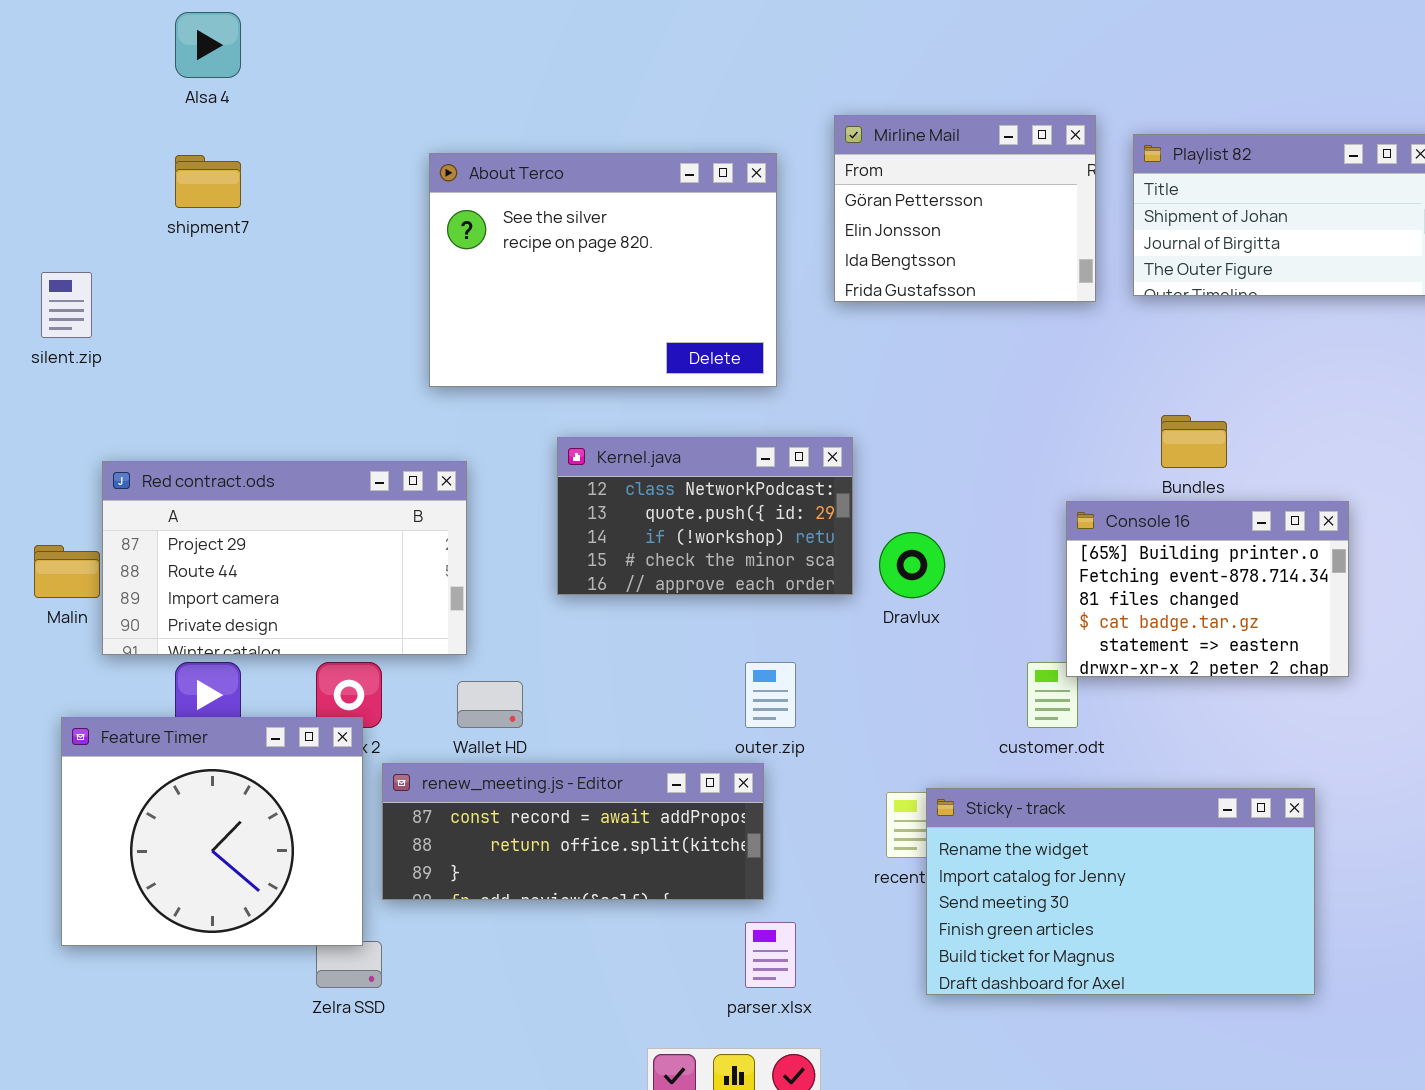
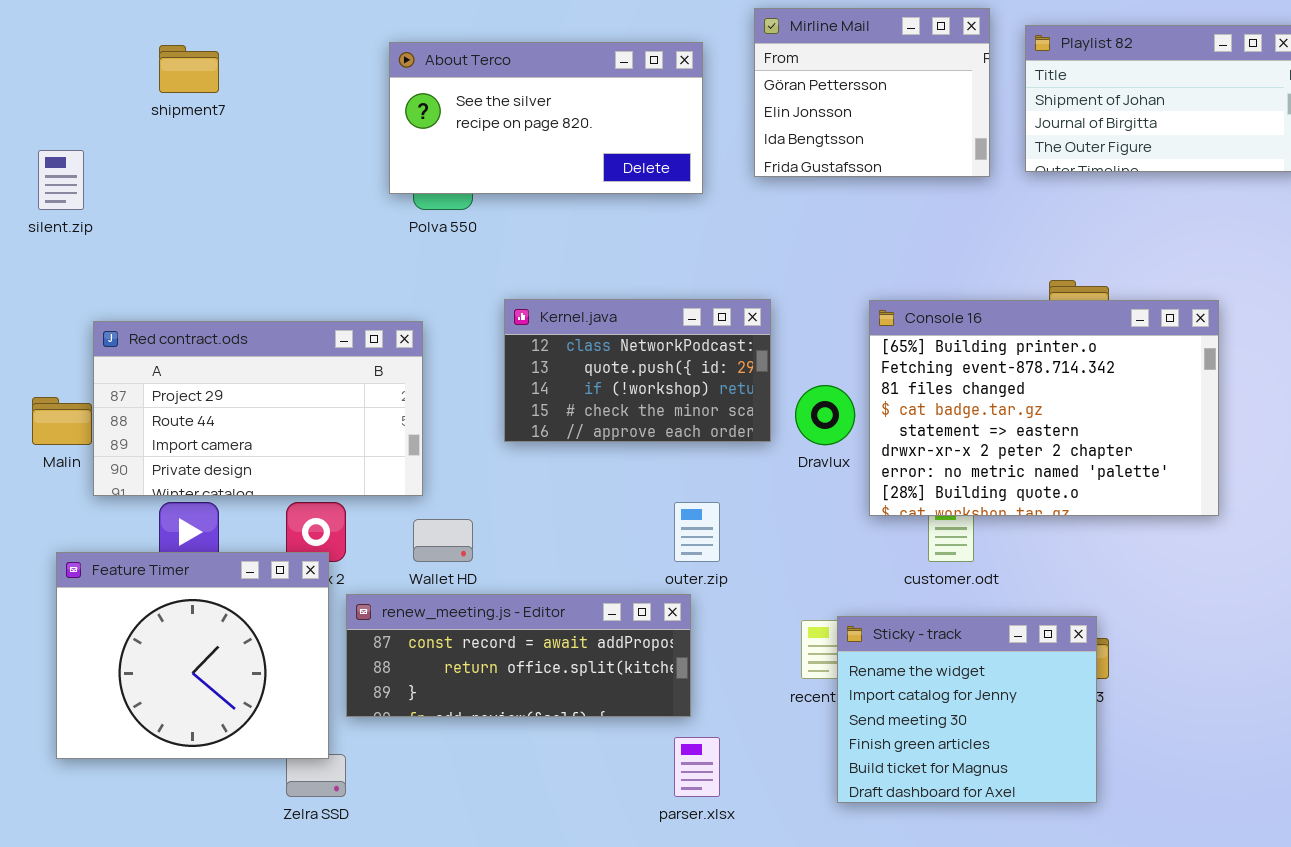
About Terco: [429,153,777,387] -> [389,42,703,194], resized
Console 16: [1066,501,1349,677] -> [869,300,1219,516], resized
Sticky - track: [926,788,1315,995] -> [837,616,1097,803], resized

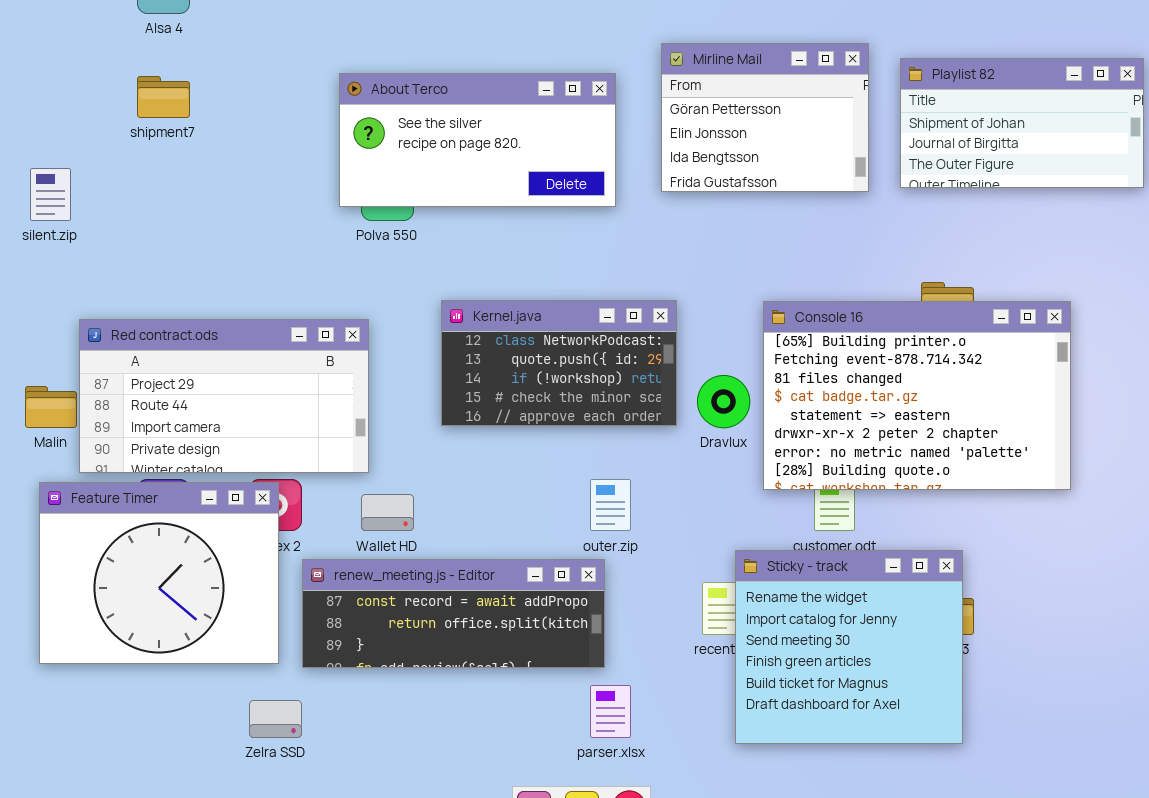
Feature Timer: [56,552,329,759] -> [39,482,279,664], moved
Sticky - track: [837,616,1097,803] -> [735,550,963,744], resized

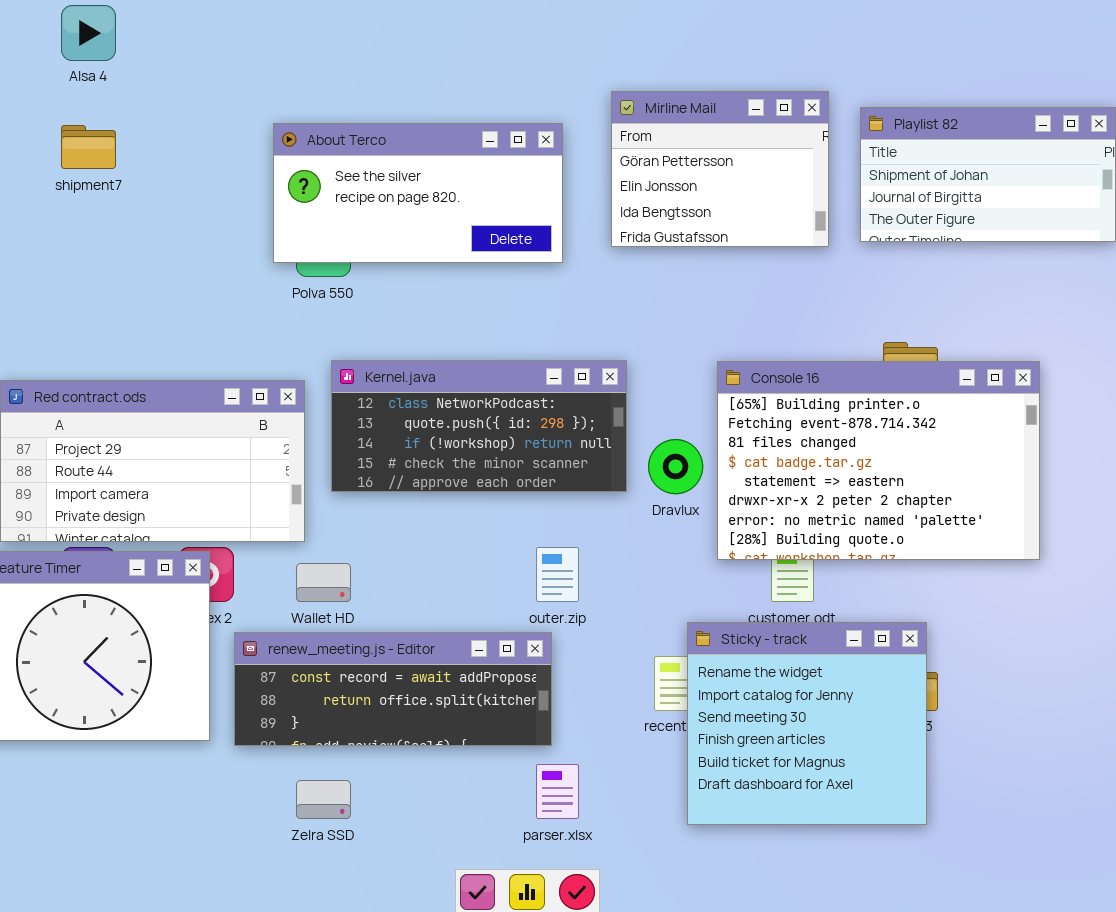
Kernel.java: [441,300,677,426] -> [331,360,627,492], resized
Zelra SSD: [249,700,302,738] -> [296,780,351,819], moved

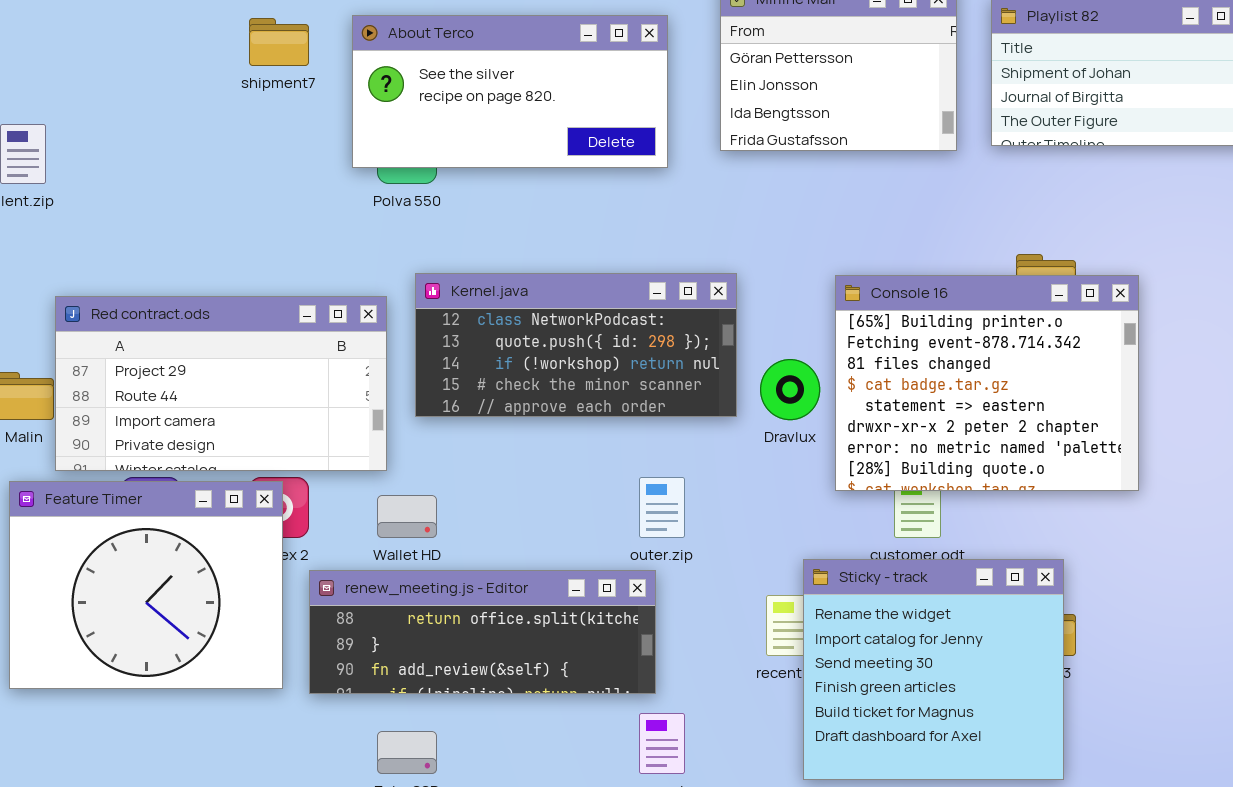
shipment7: [61,125,116,169] -> [249,18,309,66], moved
Console 16: [717,361,1040,560] -> [835,275,1139,491], resized
renew_meeting.js - Editor: [234,632,552,746] -> [309,570,656,694], scrolled down 1 row

